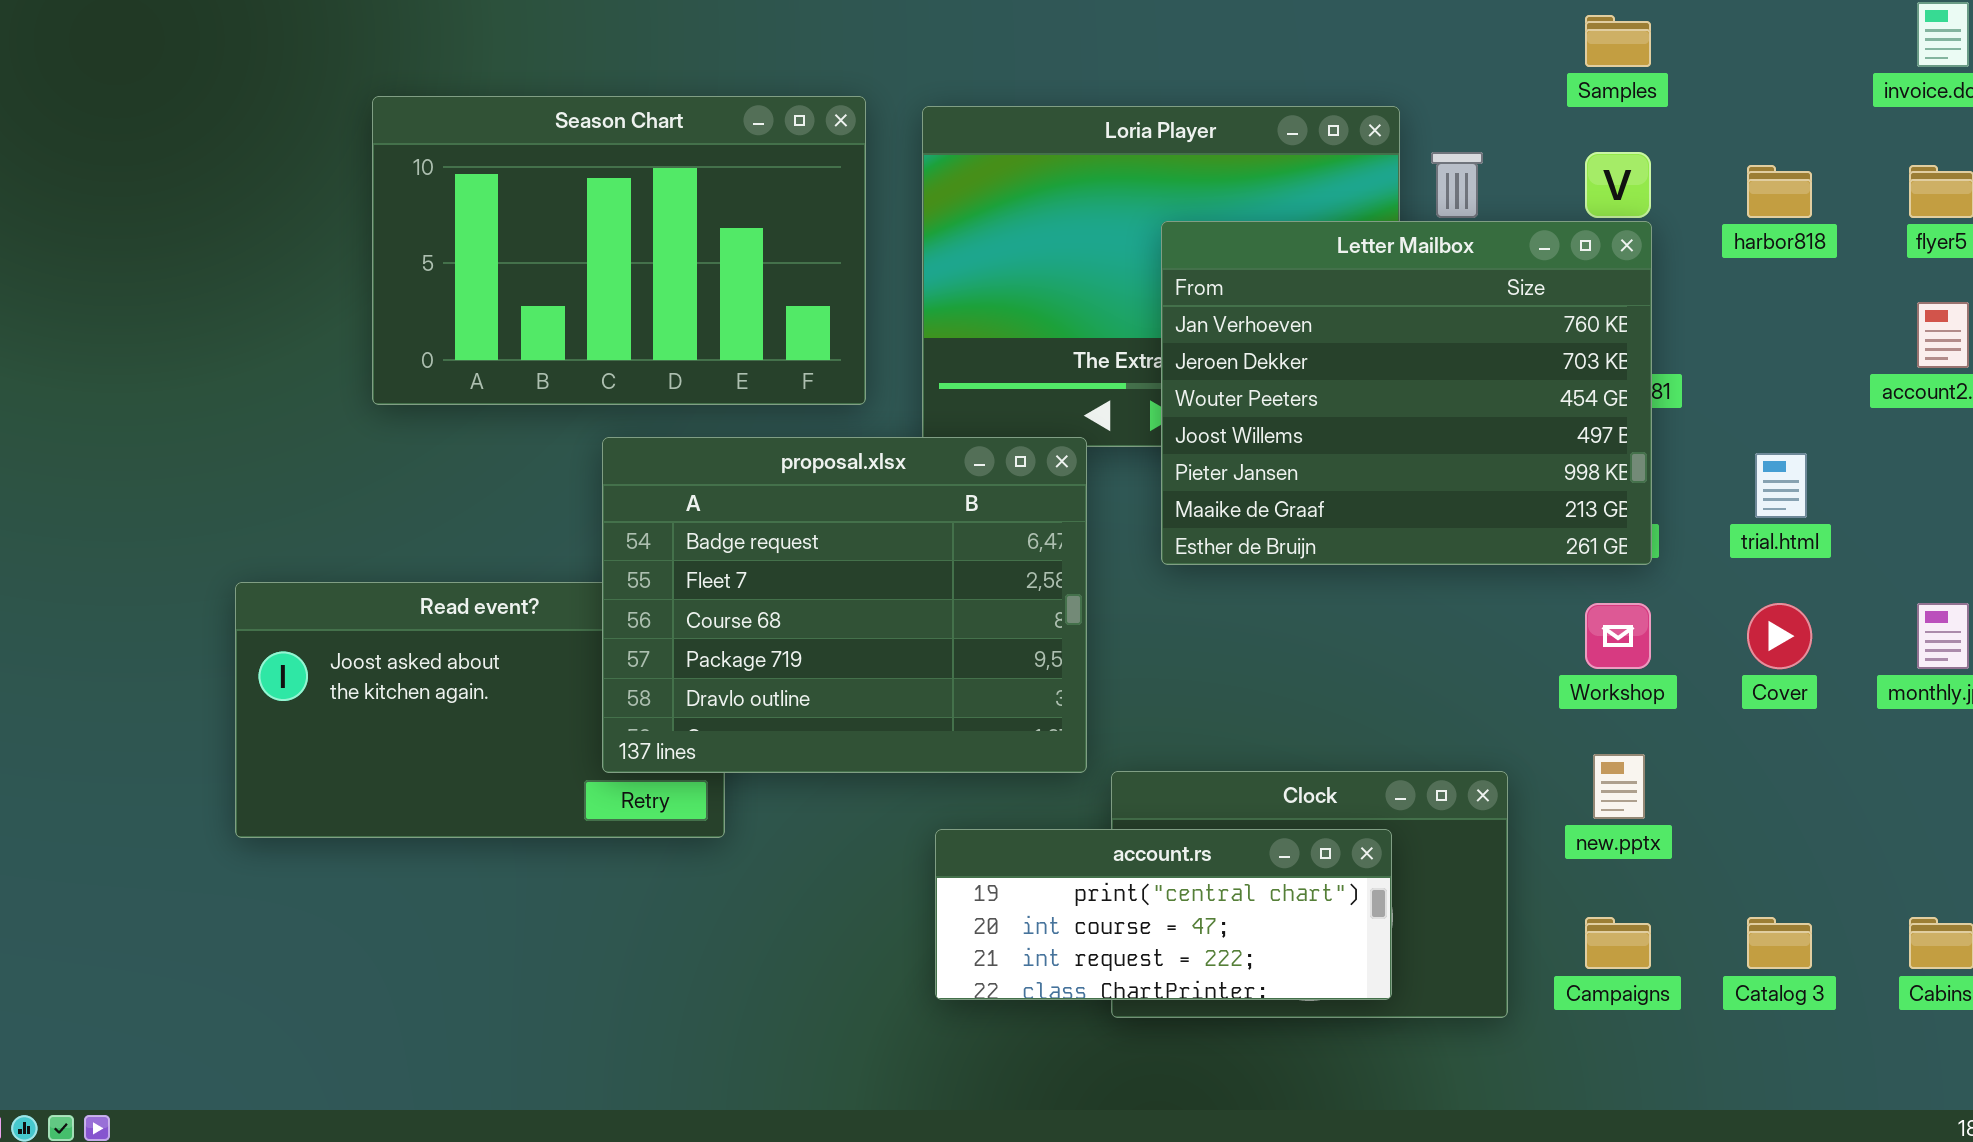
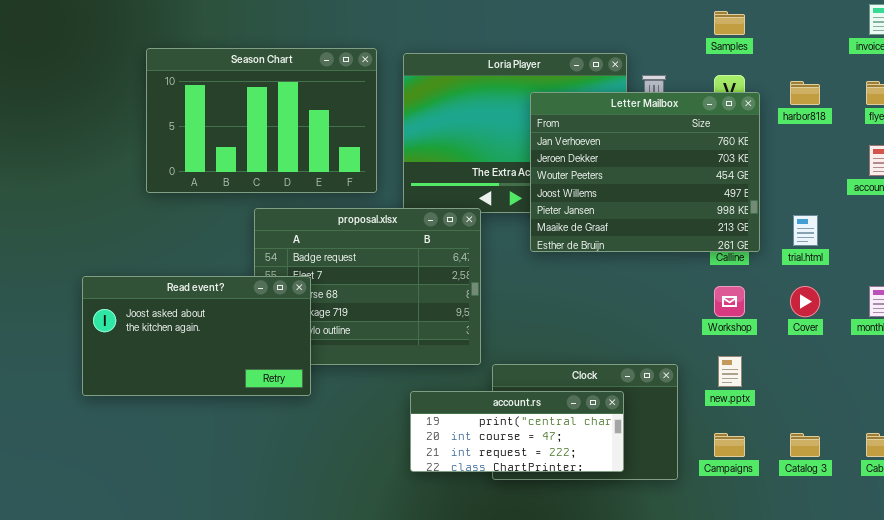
Letter Mailbox: [1161,221,1652,565] -> [530,92,760,252], moved
Read event?: [235,582,725,838] -> [82,276,311,396], raised

